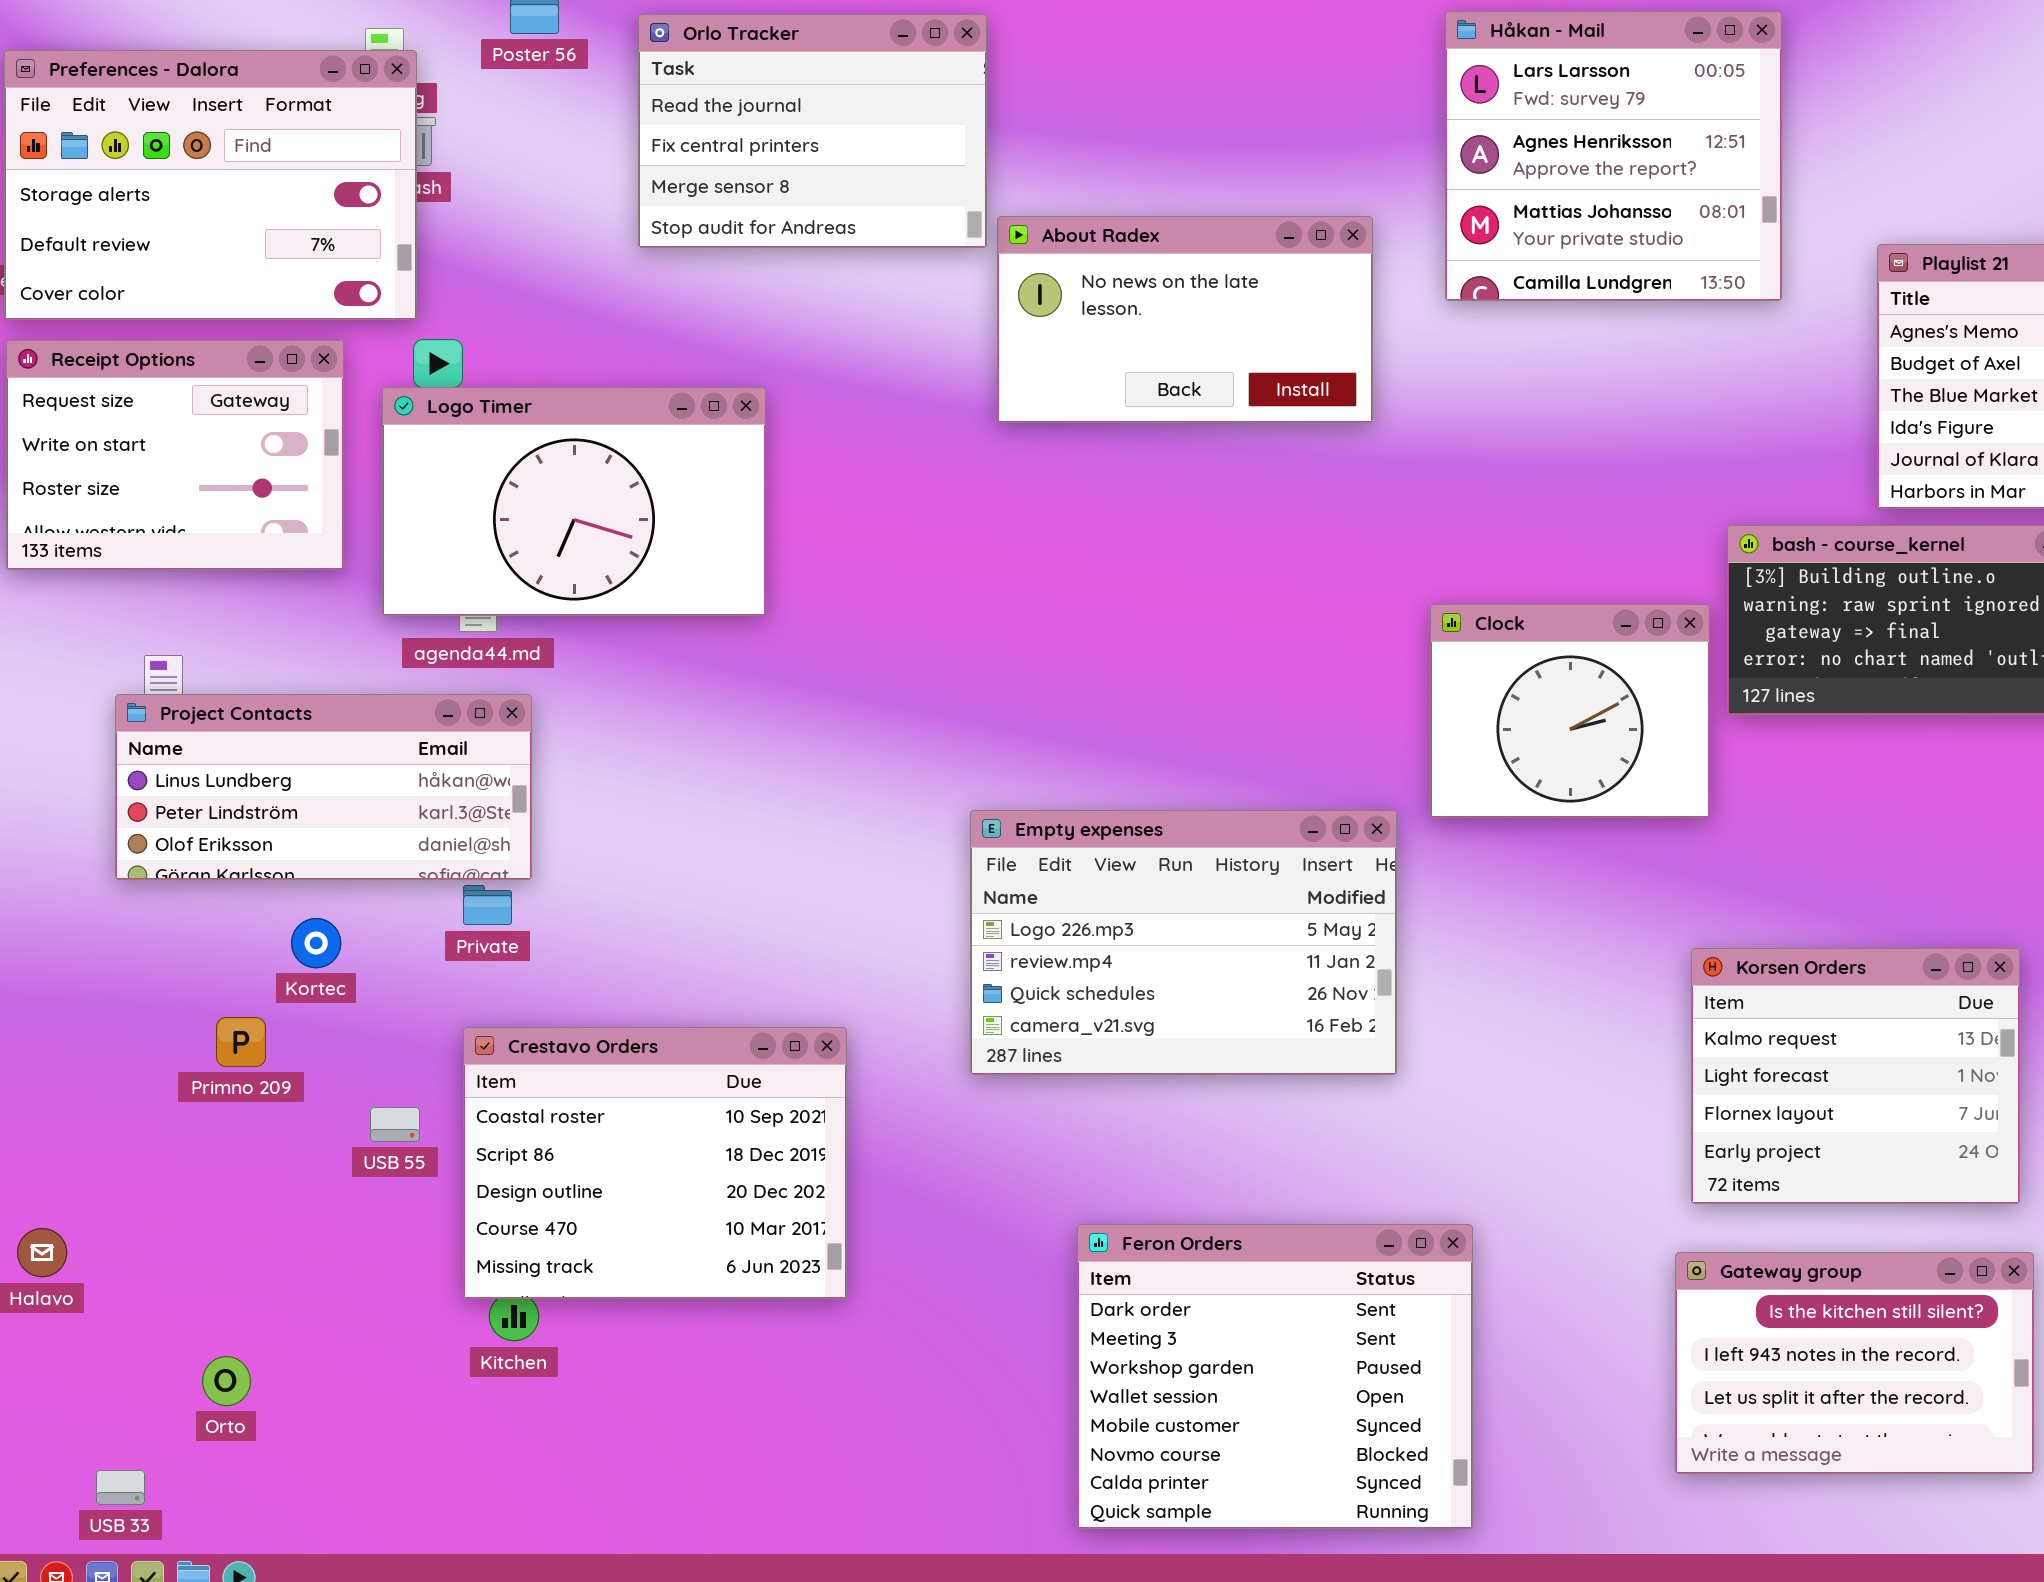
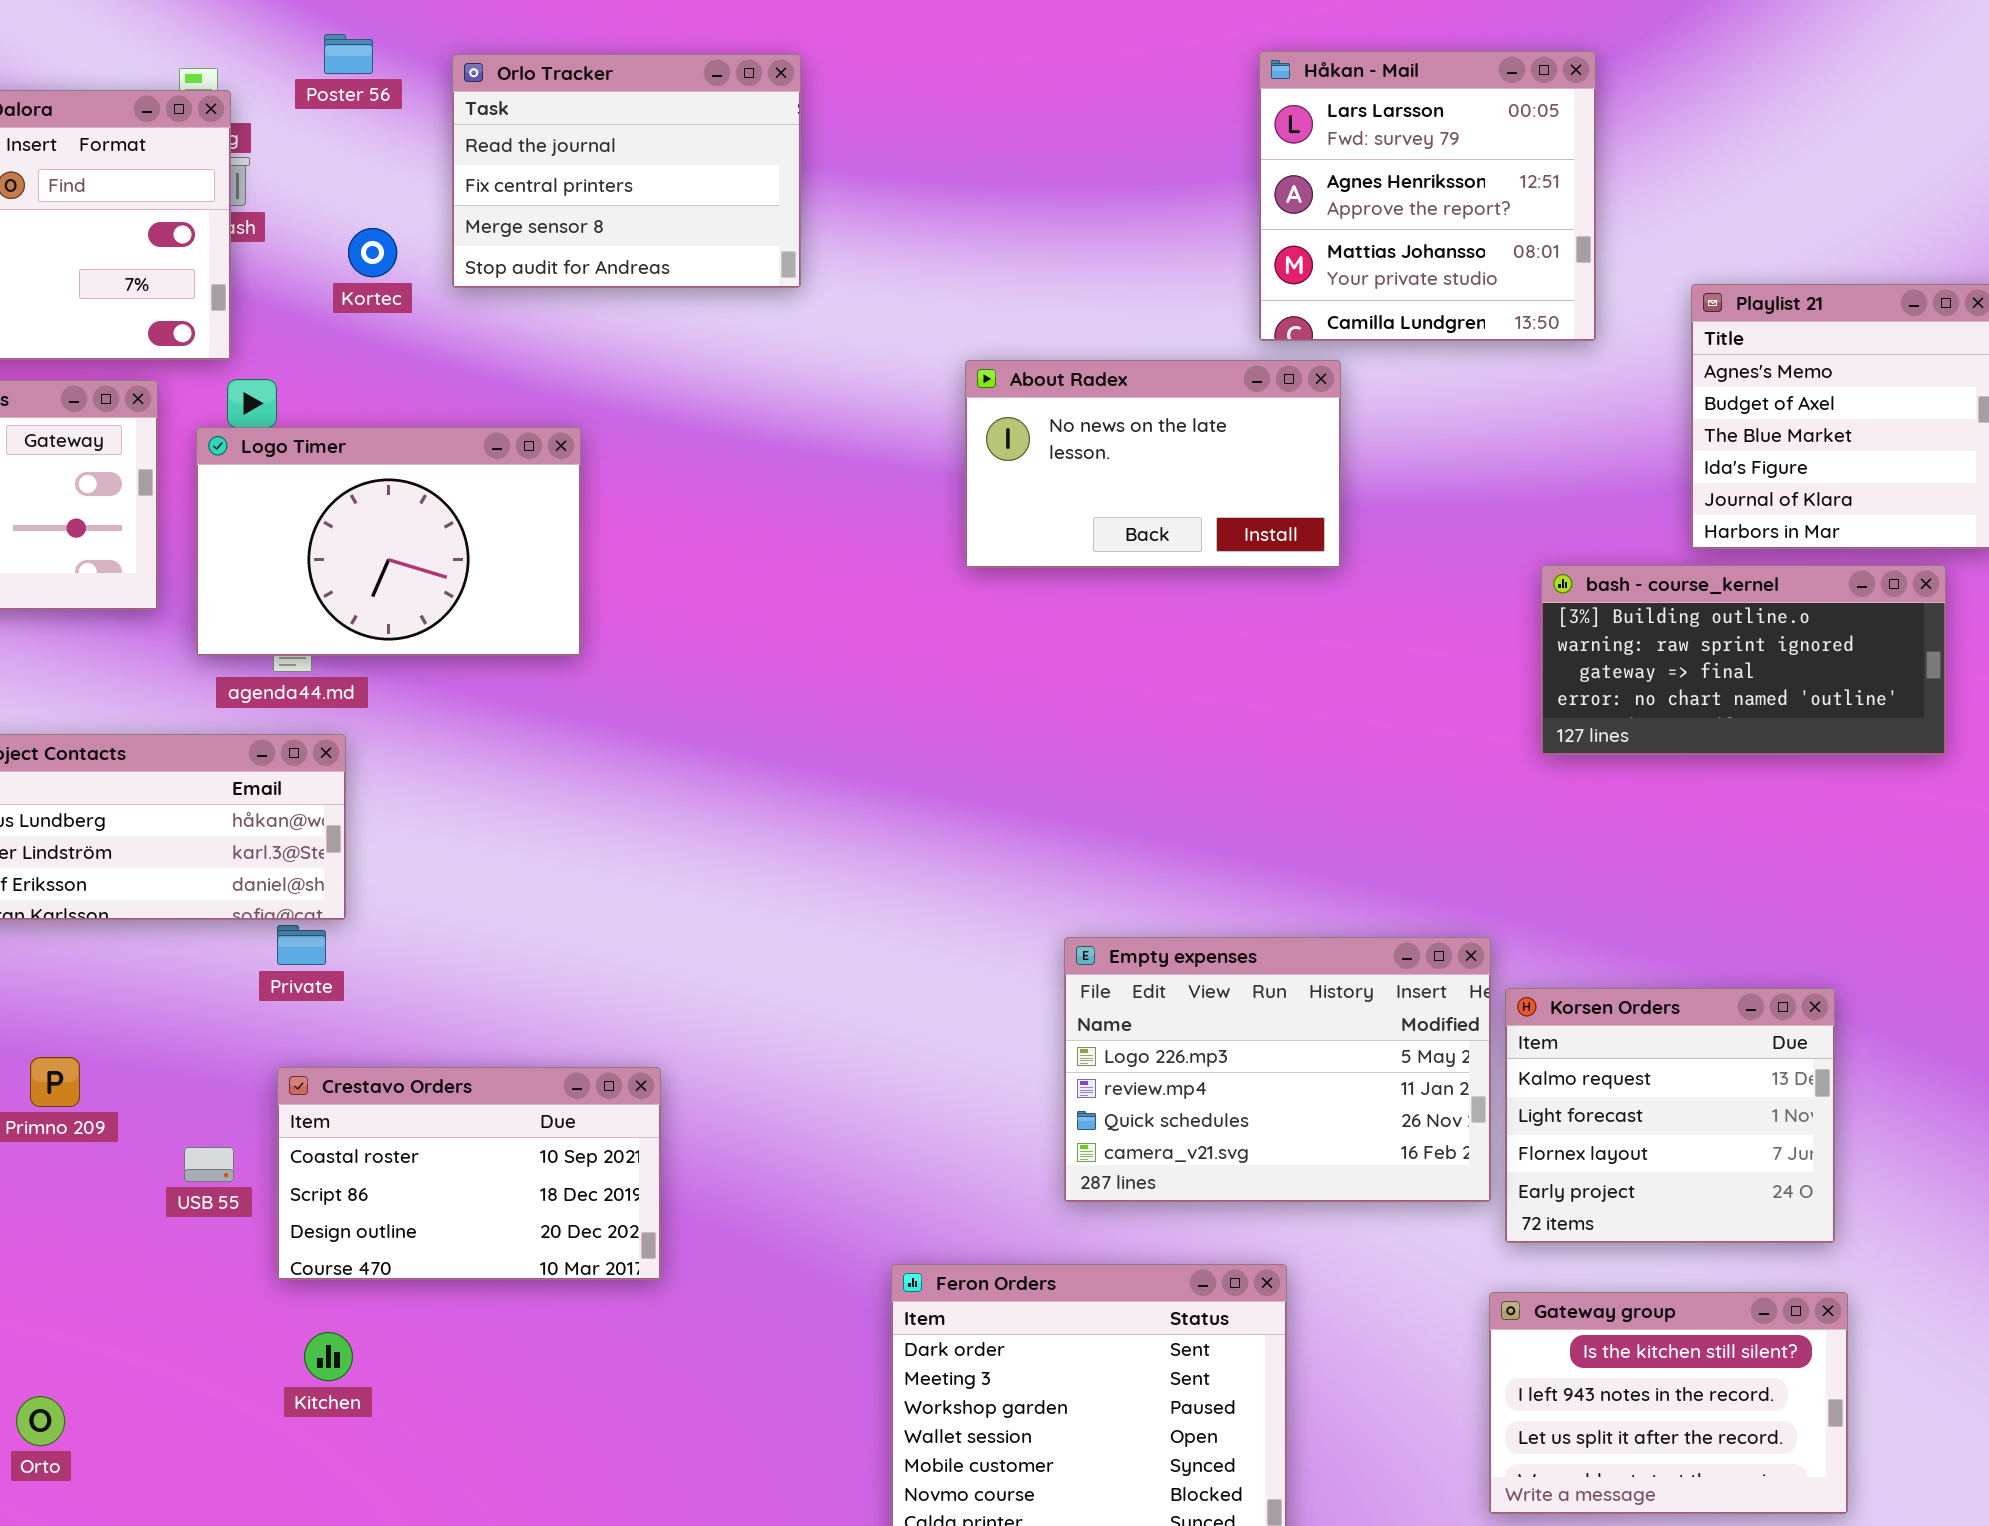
About Radex: [997,216,1373,423] -> [965,360,1341,568], moved
Clock: [1430,604,1710,818] -> none, closed
Empty expenses: [970,810,1397,1075] -> [1064,937,1491,1202], moved
Kortec: [291,918,341,968] -> [348,228,397,277], moved
Crestavo Orders: [463,1027,847,1299] -> [277,1067,661,1280], resized

